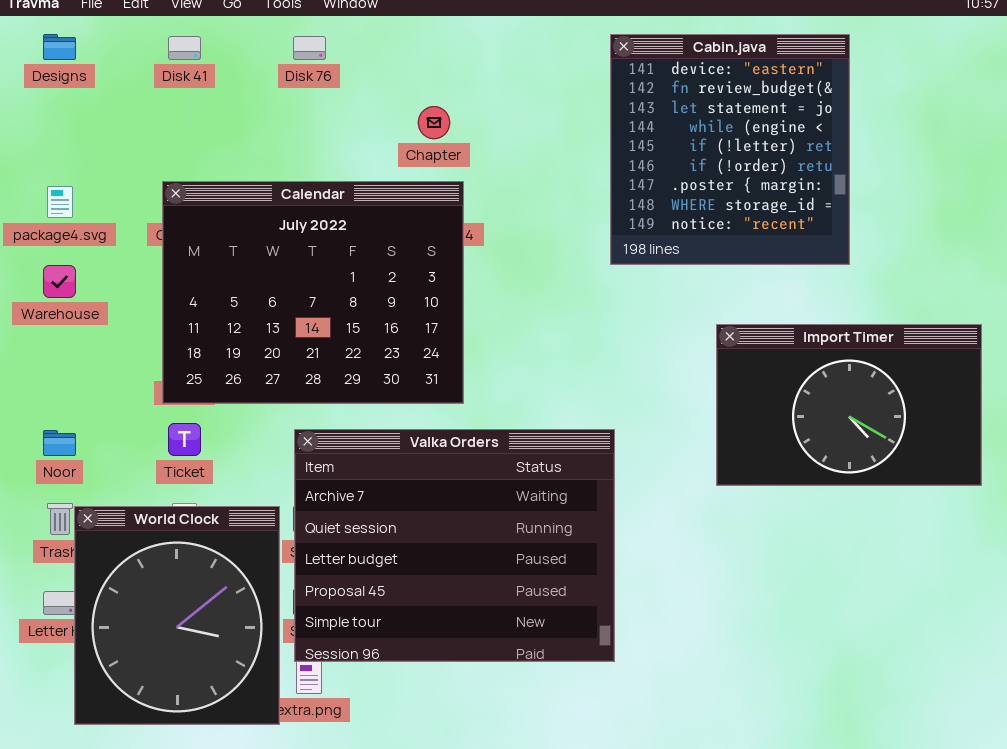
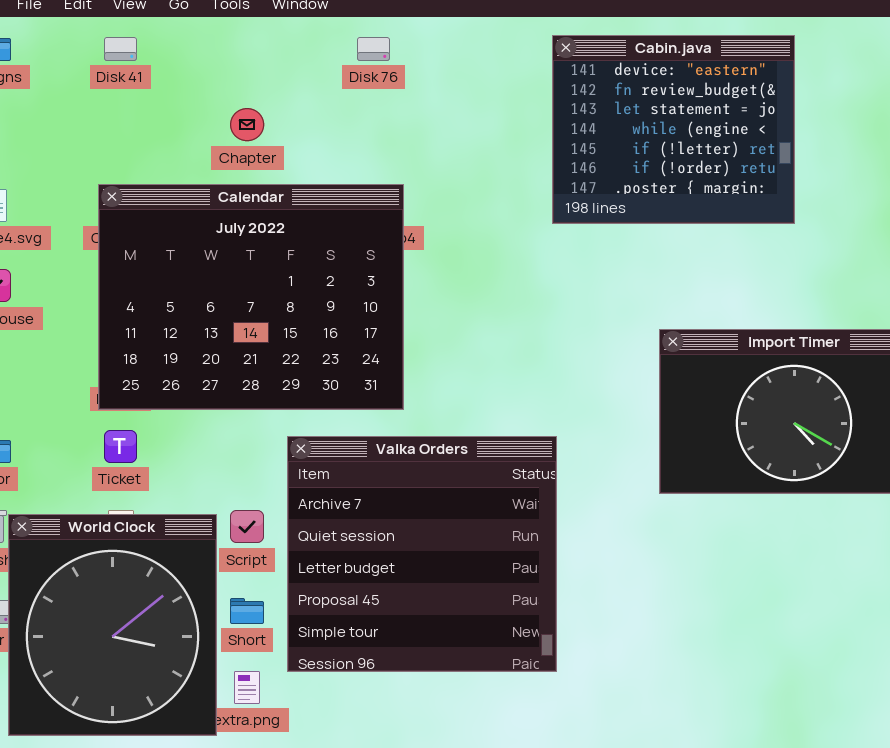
Cabin.java: [610,34,850,265] -> [552,35,795,224], resized
Disk 76: [293,36,326,60] -> [357,37,390,61], moved
Chapter: [418,106,450,139] -> [230,108,264,141], moved
Valka Orders: [294,429,615,662] -> [287,436,557,672], resized

